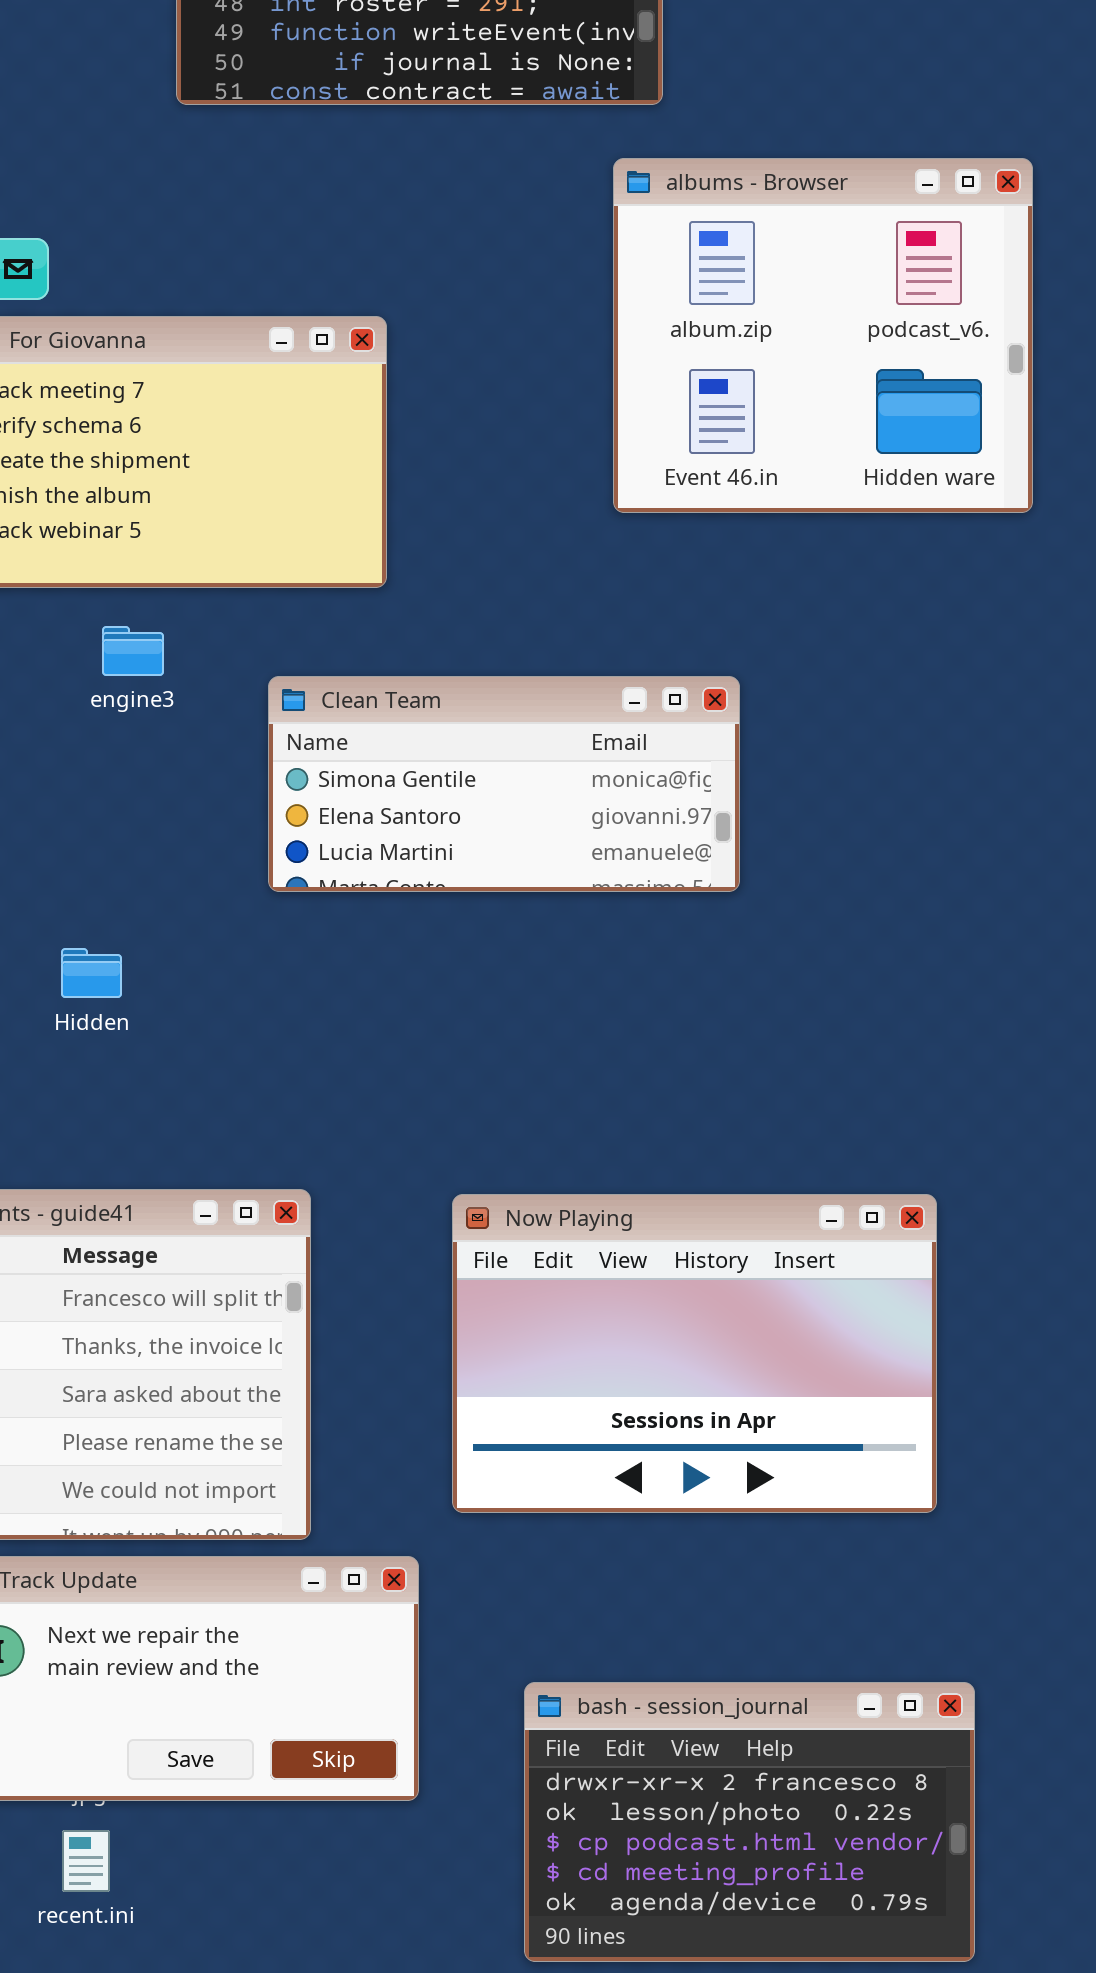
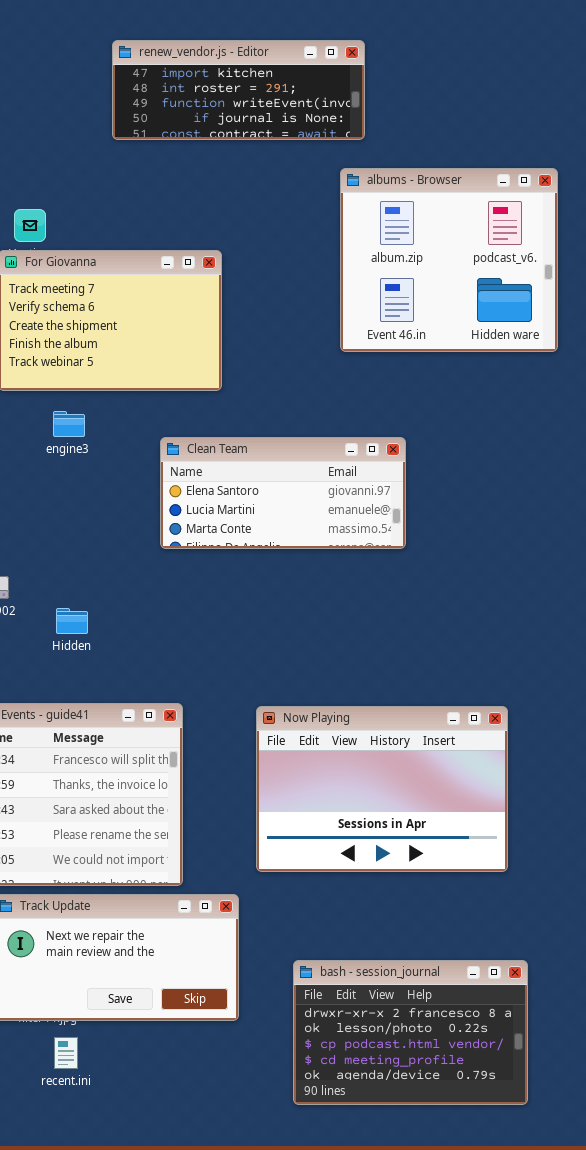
engine3: [102,626,164,676] -> [53,411,85,437], moved
Clean Team: [268,676,740,892] -> [160,437,406,549], scrolled down 1 row
Hidden: [61,948,122,998] -> [56,608,88,634], moved

